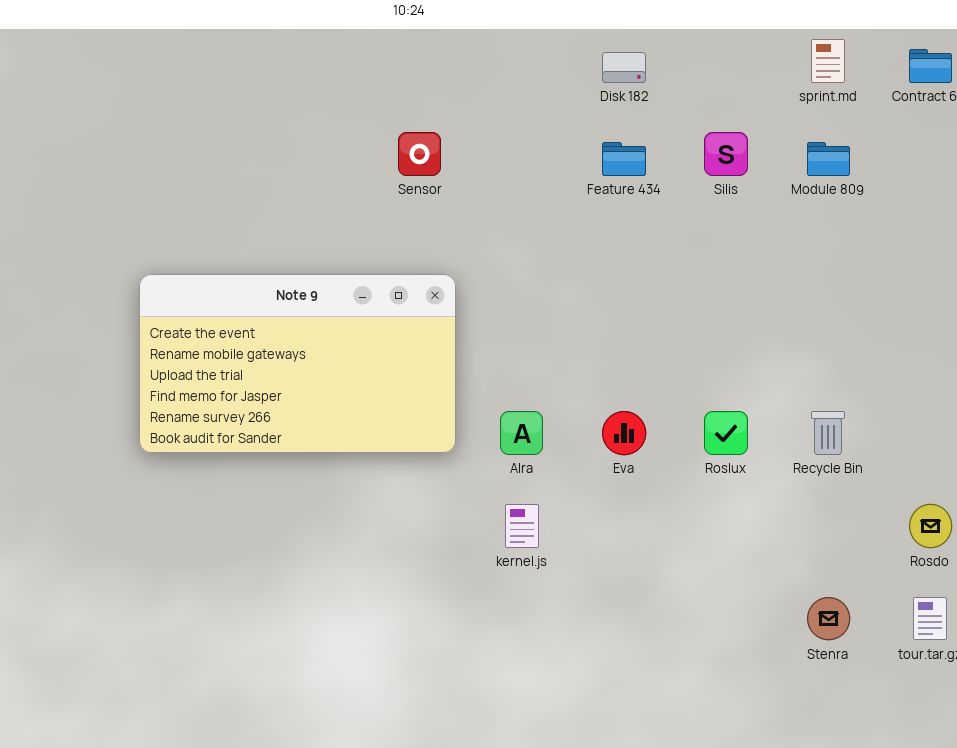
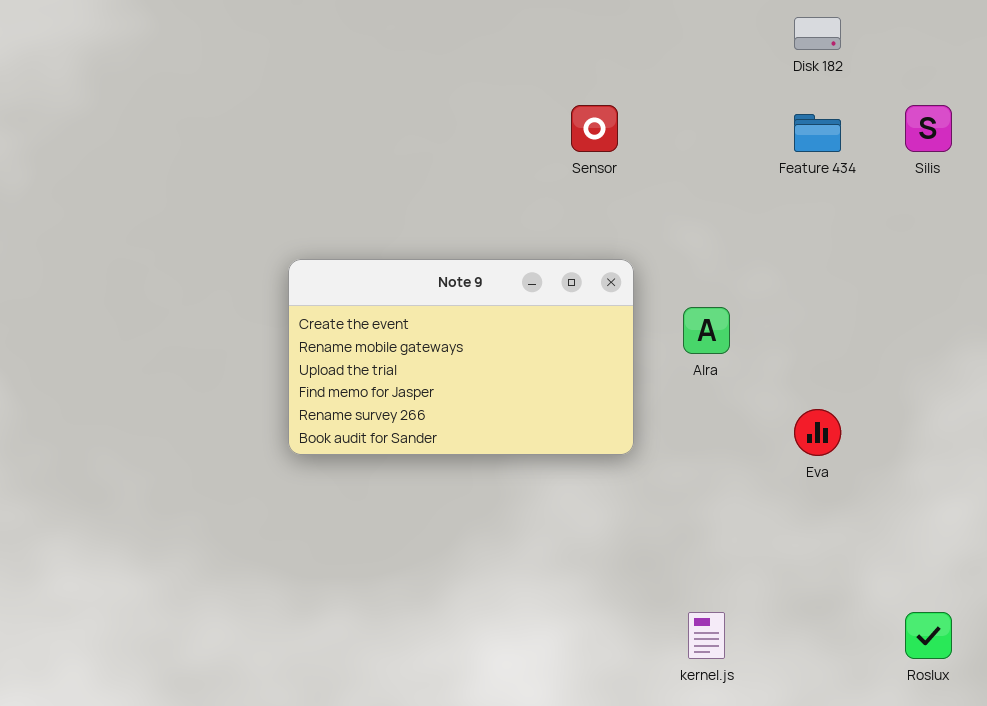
Alra: [500,411,543,455] -> [683,307,730,354], moved
Roslux: [704,411,748,455] -> [905,612,952,659], moved
kernel.js: [505,504,539,548] -> [688,612,725,659], moved

